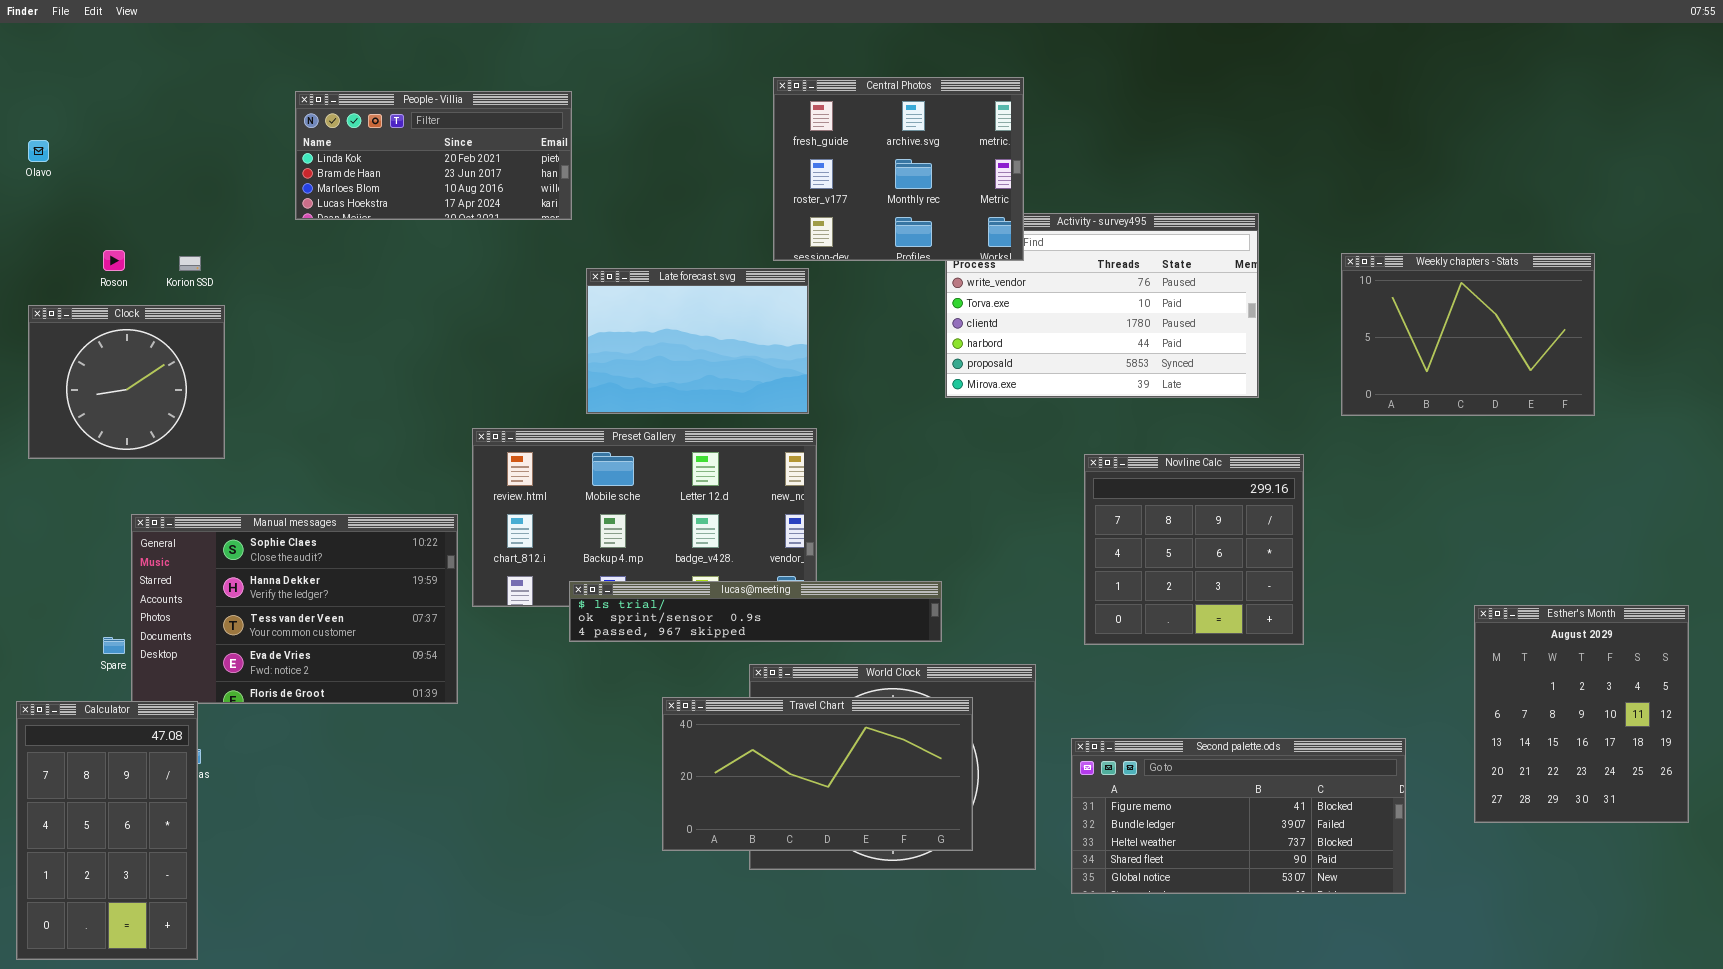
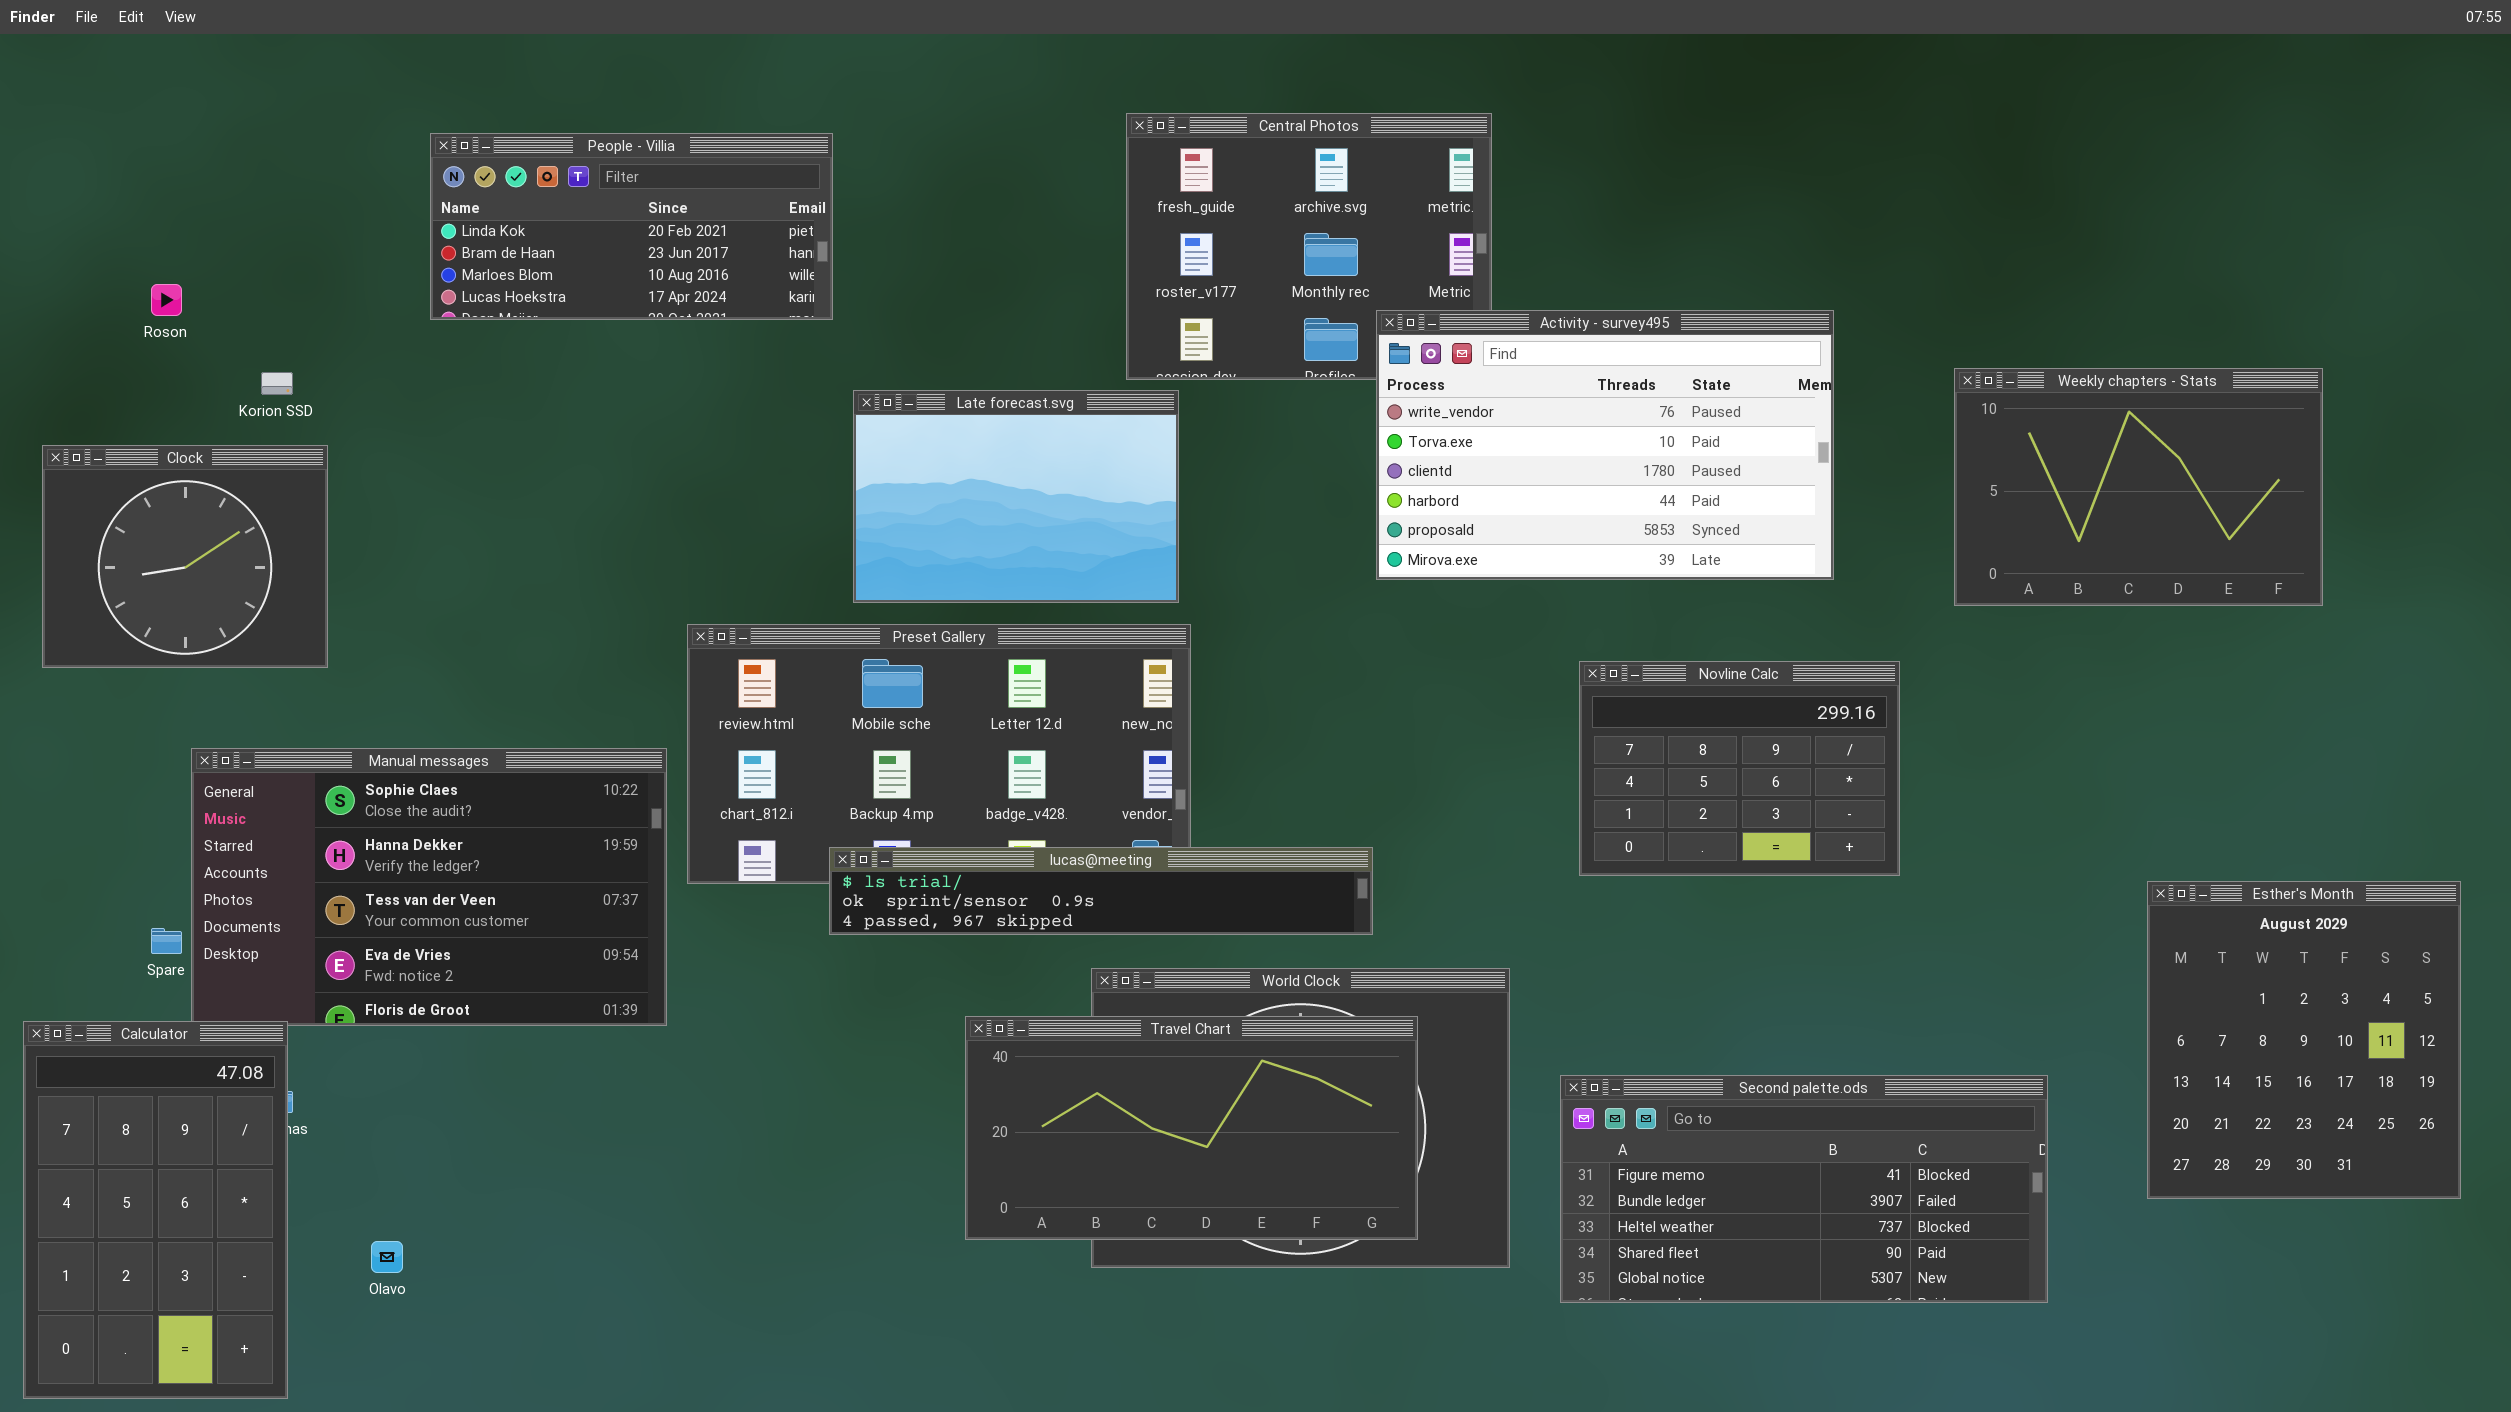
Olavo: [28,140,49,162] -> [371,1241,403,1273], moved
Activity - survey495: [945,213,1259,398] -> [1376,310,1834,580], raised
Roson: [103,250,125,271] -> [151,284,182,316], moved
Novline Calc: [1084,454,1304,645] -> [1579,661,1900,876], resized

